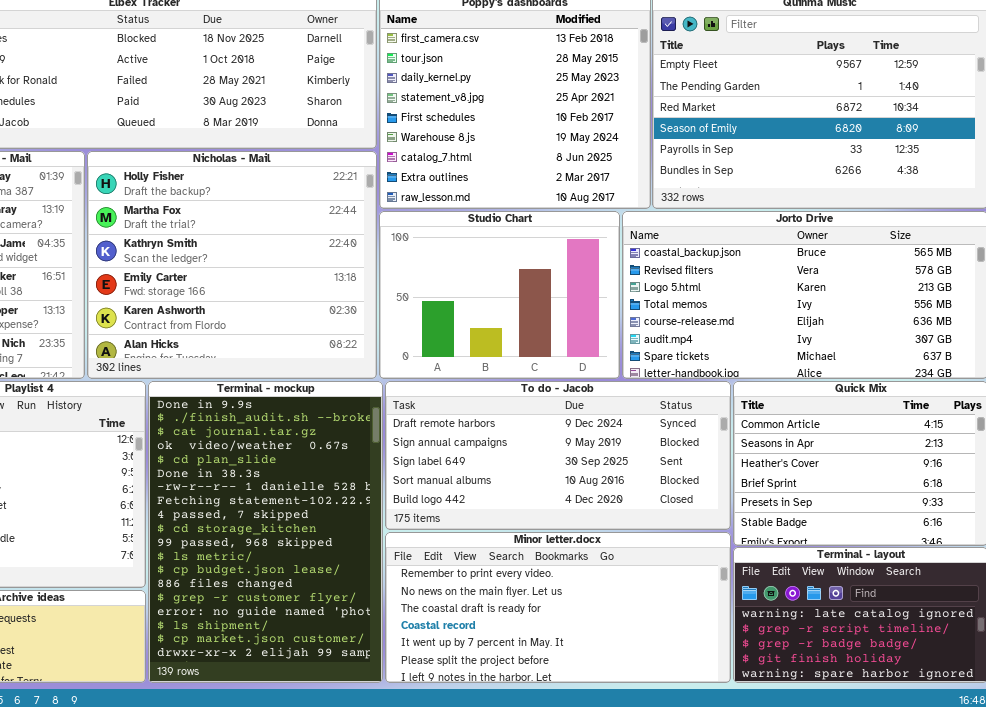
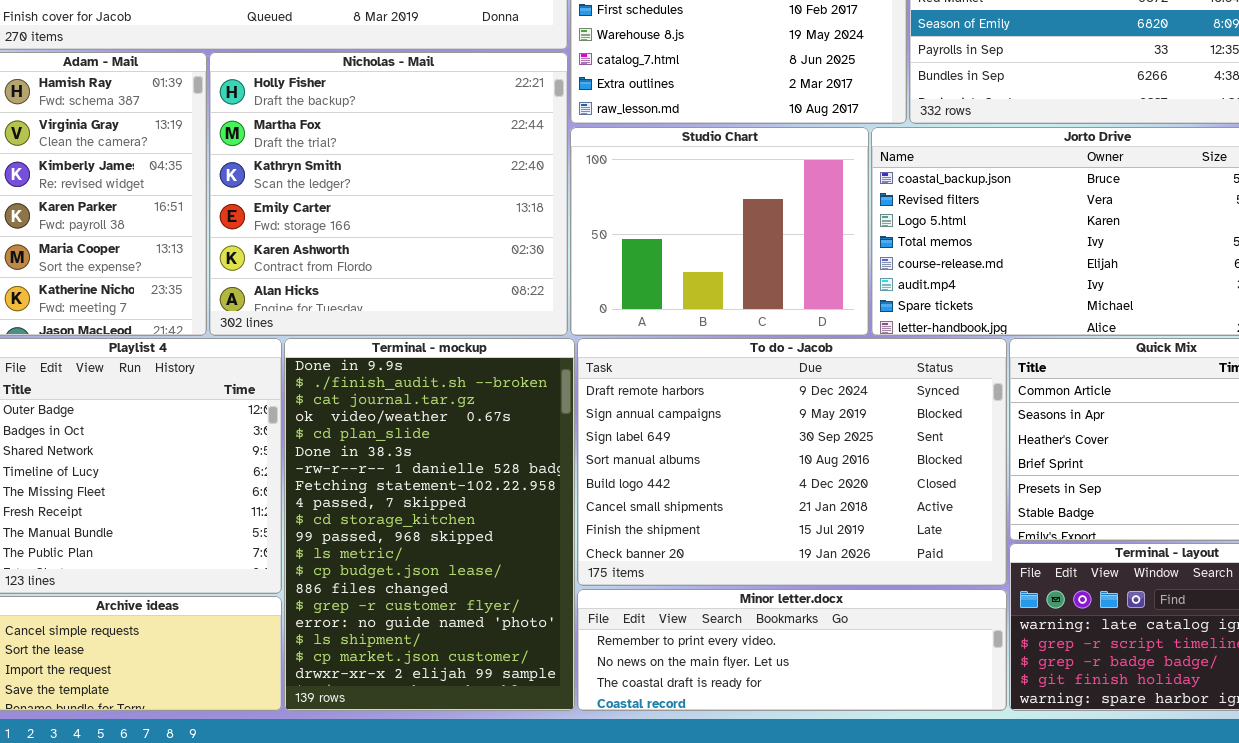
To do - Jacob: [385,381,731,530] -> [577,338,1007,586], resized
Minor letter.docx: [385,532,731,683] -> [577,589,1007,711], resized

